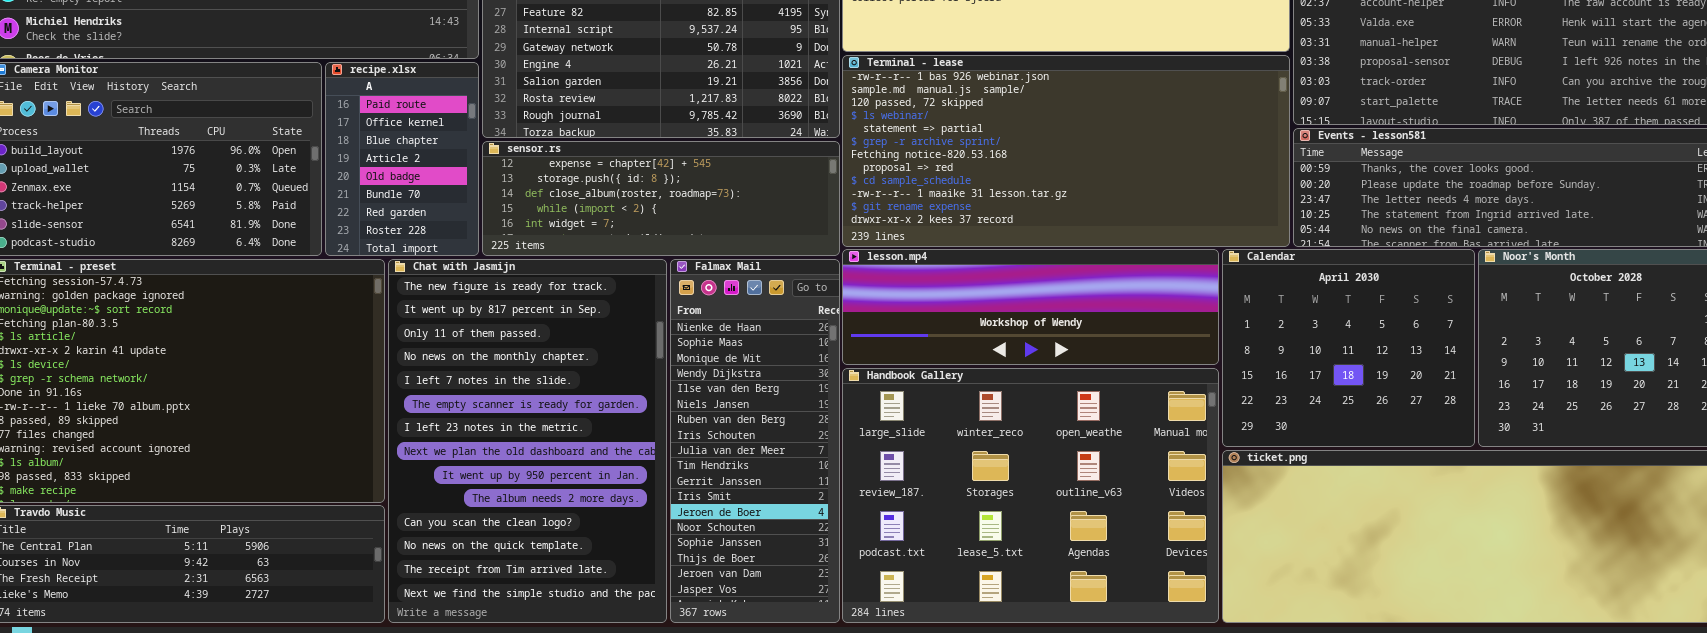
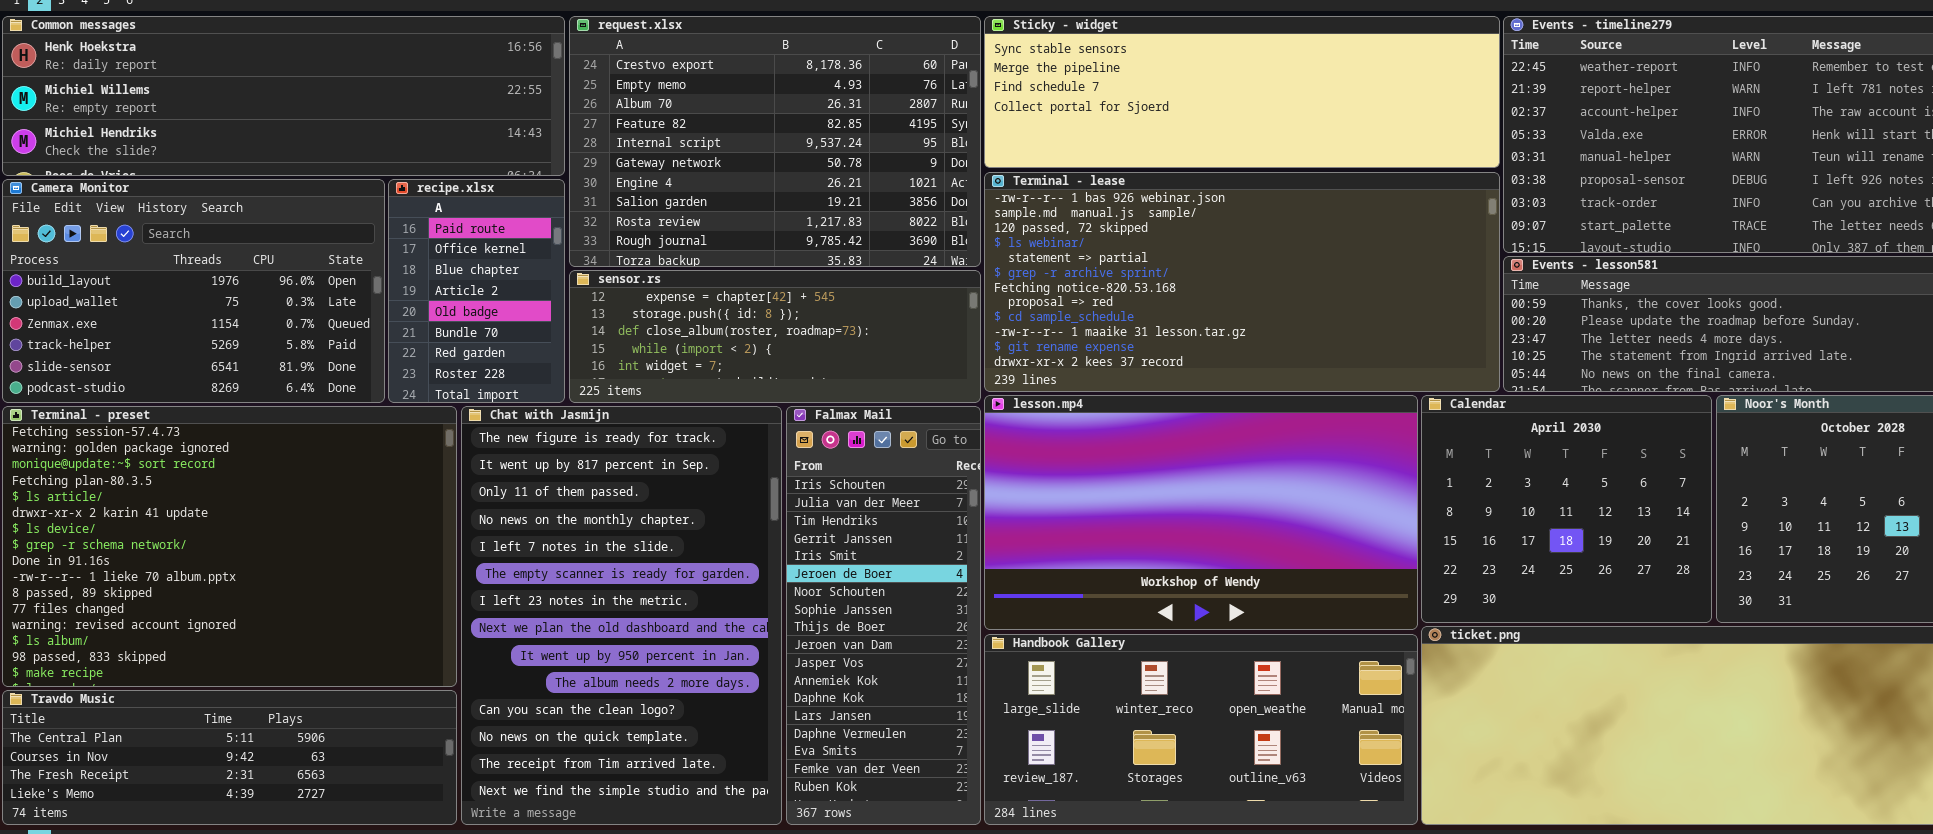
lesson.mp4: [842,249,1219,365] -> [984,395,1418,630], resized
Falmax Mail: [670,259,840,623] -> [786,406,981,825], scrolled down 7 rows
Handbook Gallery: [842,368,1219,623] -> [984,634,1418,825], resized

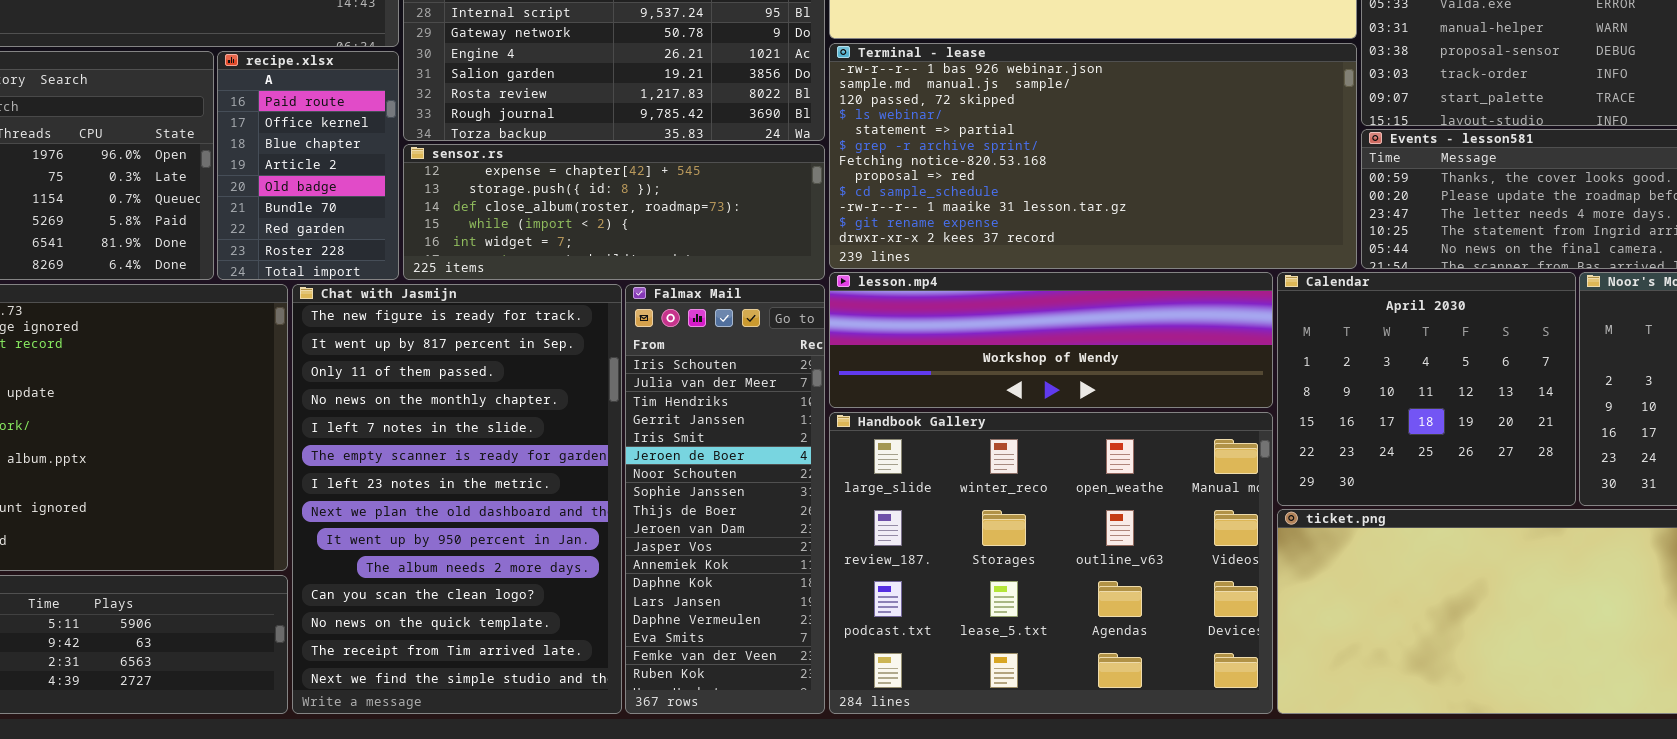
lesson.mp4: [984,395,1418,630] -> [829,272,1273,408], resized
Handbook Gallery: [984,634,1418,825] -> [829,412,1273,714], resized

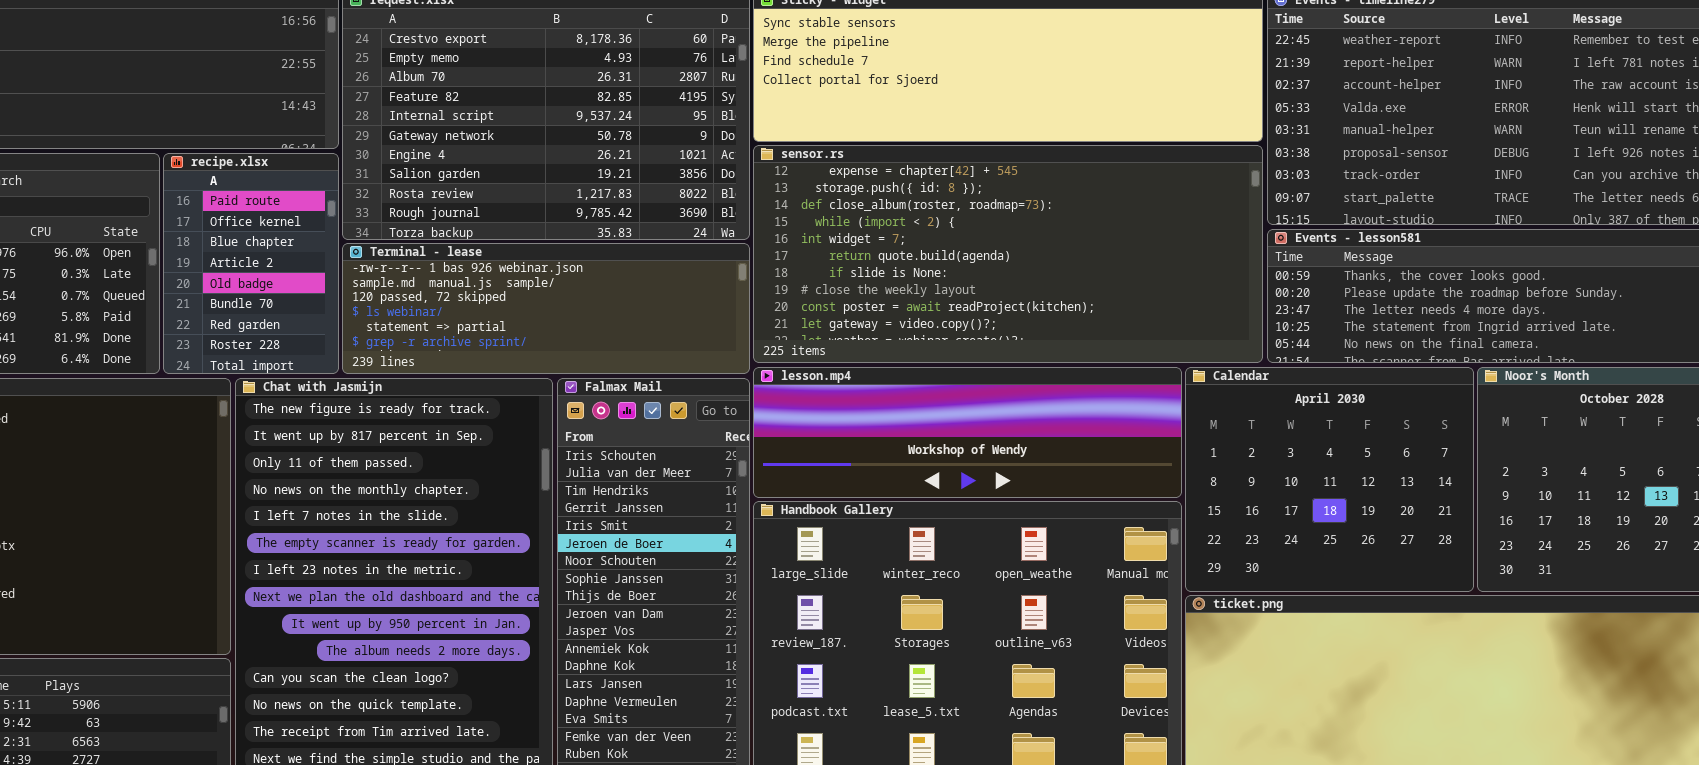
Terminal - lease: [829,43,1357,269] -> [342,243,750,374], moved, resized
sensor.rs: [403,144,825,280] -> [753,145,1263,363], moved, resized

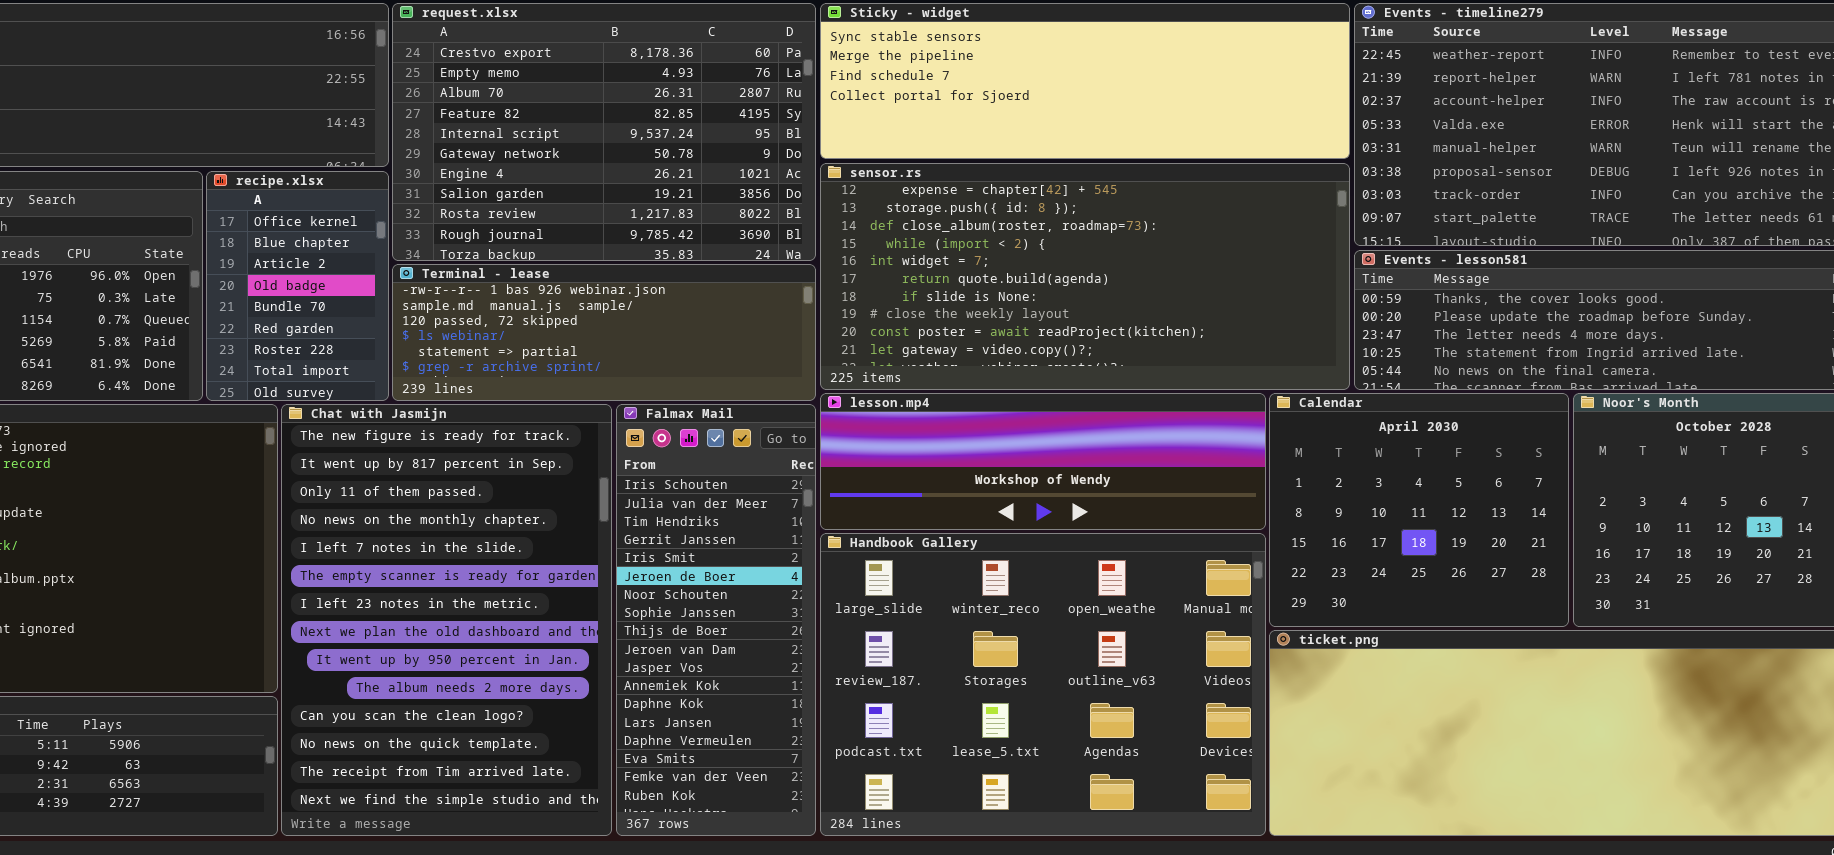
recipe.xlsx: [163,153,339,374] -> [206,171,389,401], scrolled down 1 row

